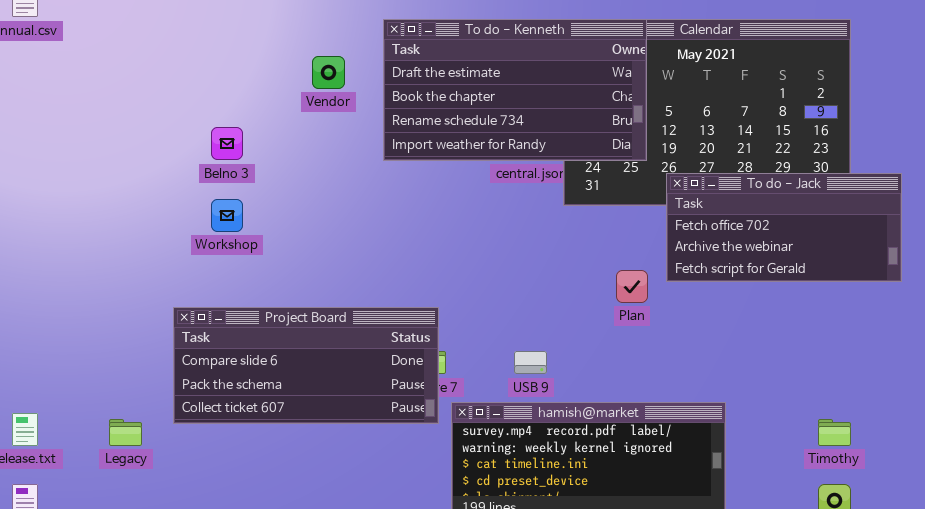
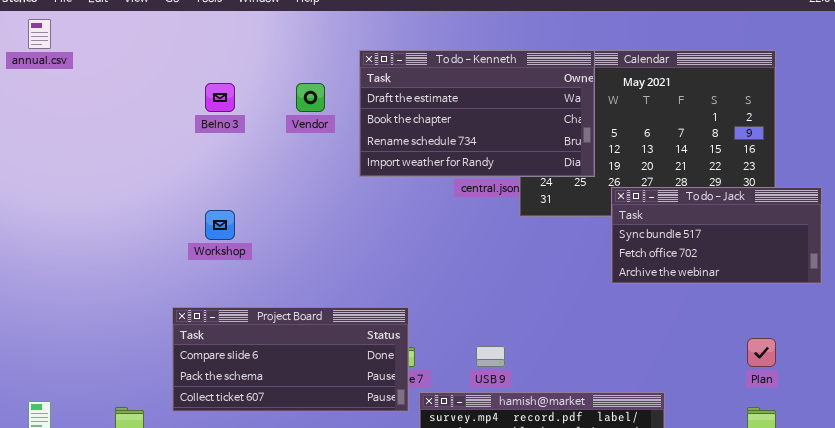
Belno 3: [211,127,243,160] -> [205,83,235,112], moved
To do - Jack: [666,173,902,282] -> [611,187,822,284], scrolled up 1 row
Plan: [616,270,648,303] -> [747,338,776,367], moved

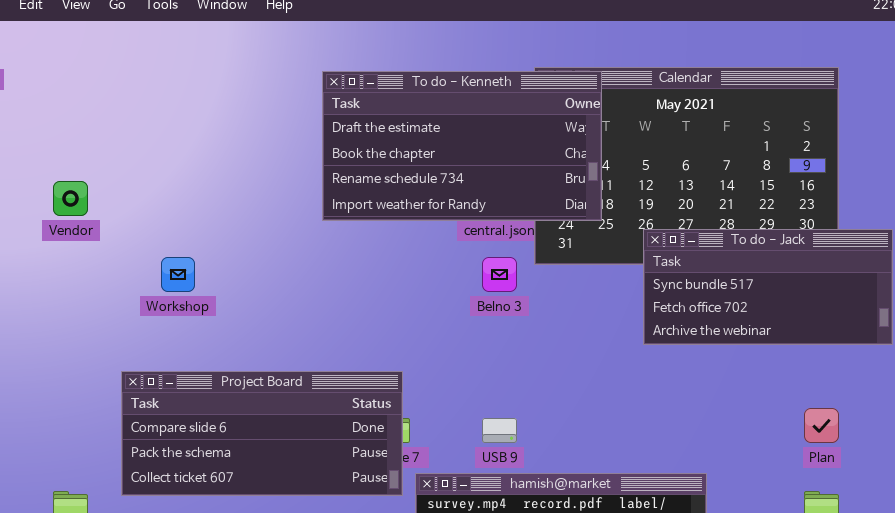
To do - Kenneth: [359,50,595,177] -> [322,71,602,221], moved
Belno 3: [205,83,235,112] -> [482,257,517,292], moved
Vendor: [296,83,325,112] -> [53,181,88,216], moved

